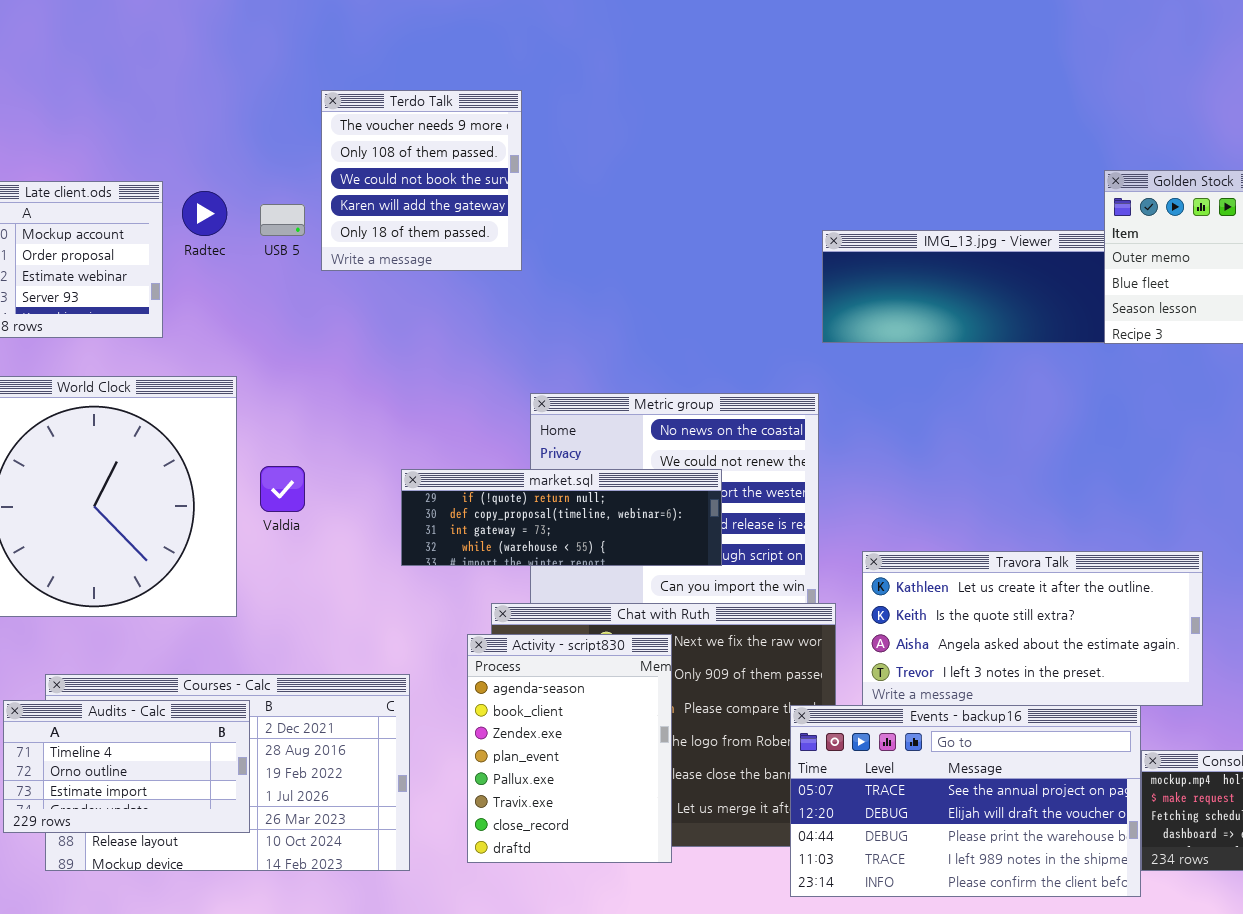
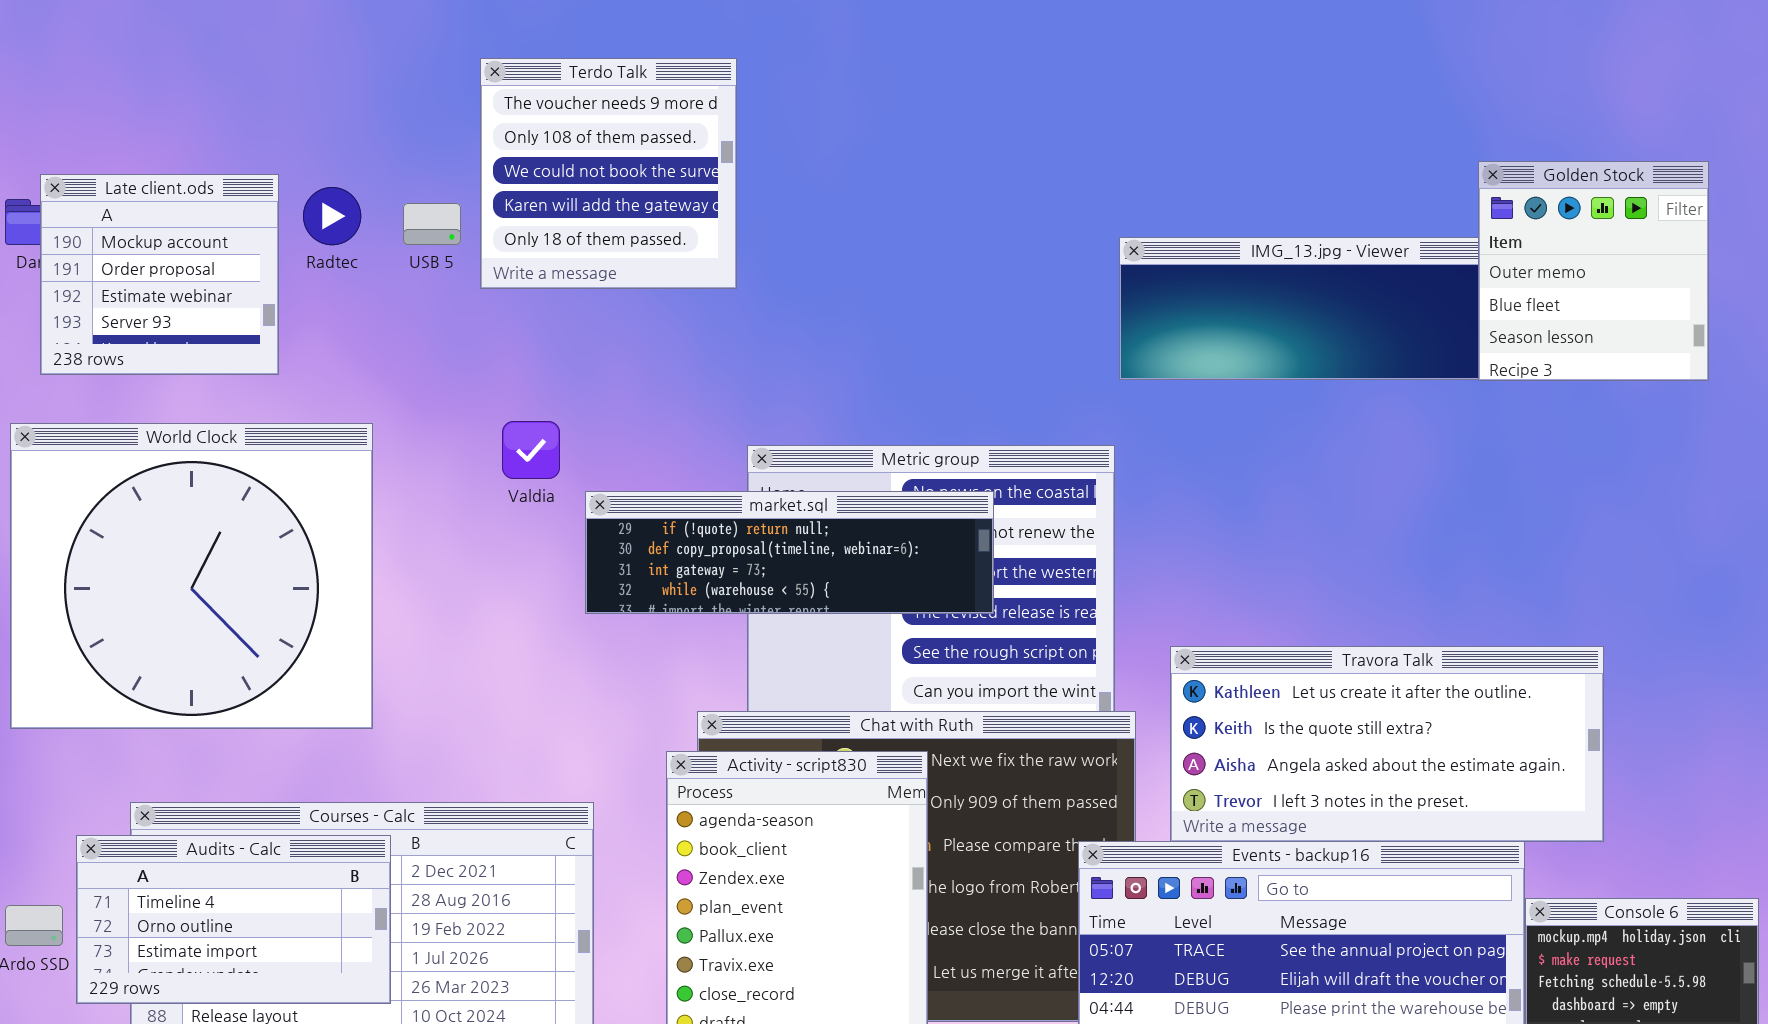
Valdia: [260,466,305,512] -> [502,421,560,479], moved
market.sql: [401,469,722,566] -> [585,491,994,614], moved

